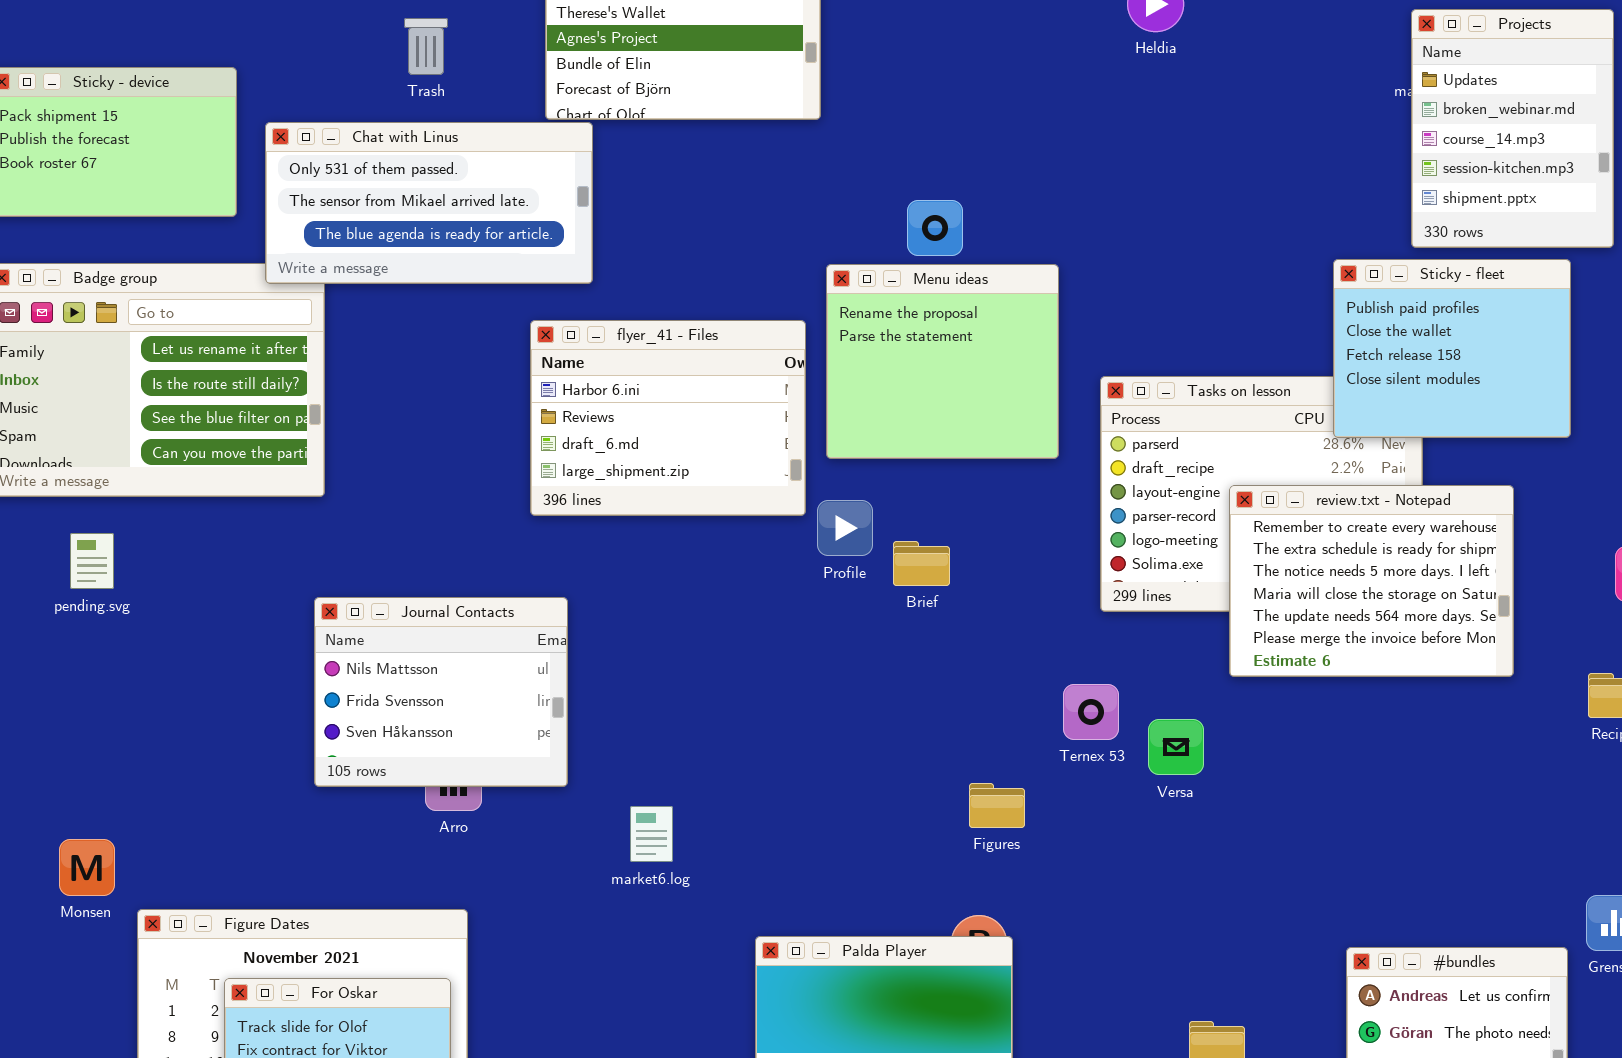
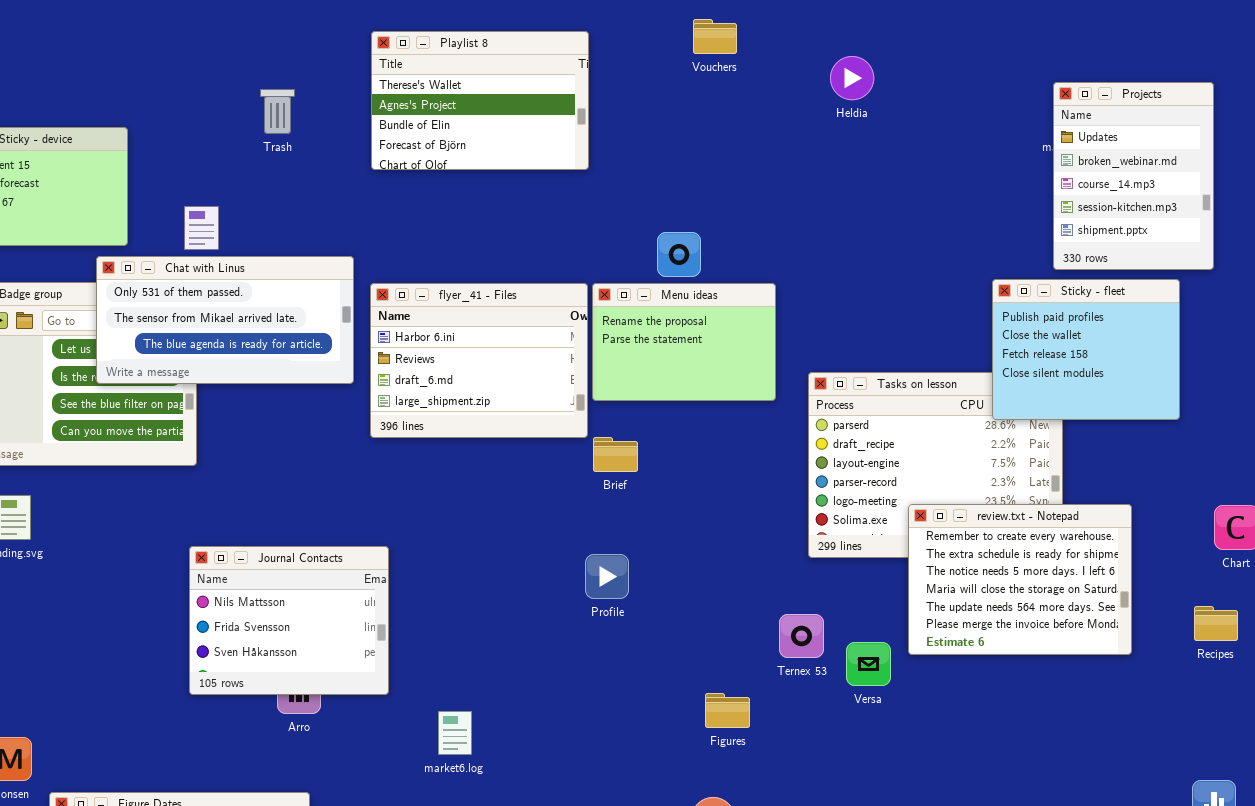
Chat with Linus: [265,122,593,284] -> [96,256,354,384], moved
Menu ideas: [826,264,1059,459] -> [592,283,776,401], resized
flyer_41 - Files: [530,320,806,516] -> [370,283,588,438], moved
review.txt - Notepad: [1229,485,1514,677] -> [908,504,1132,655], moved
Profile: [817,500,873,556] -> [585,554,629,599], moved
Brief: [893,541,950,586] -> [593,437,638,472], moved

